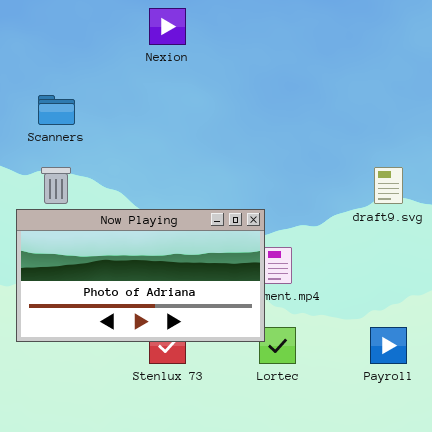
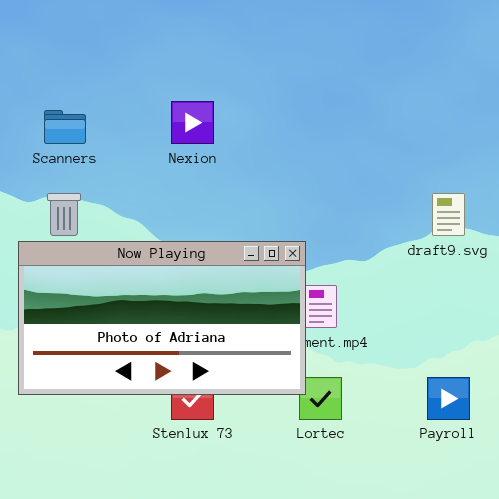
Nexion: [149,8,186,45] -> [171,101,214,144], moved

